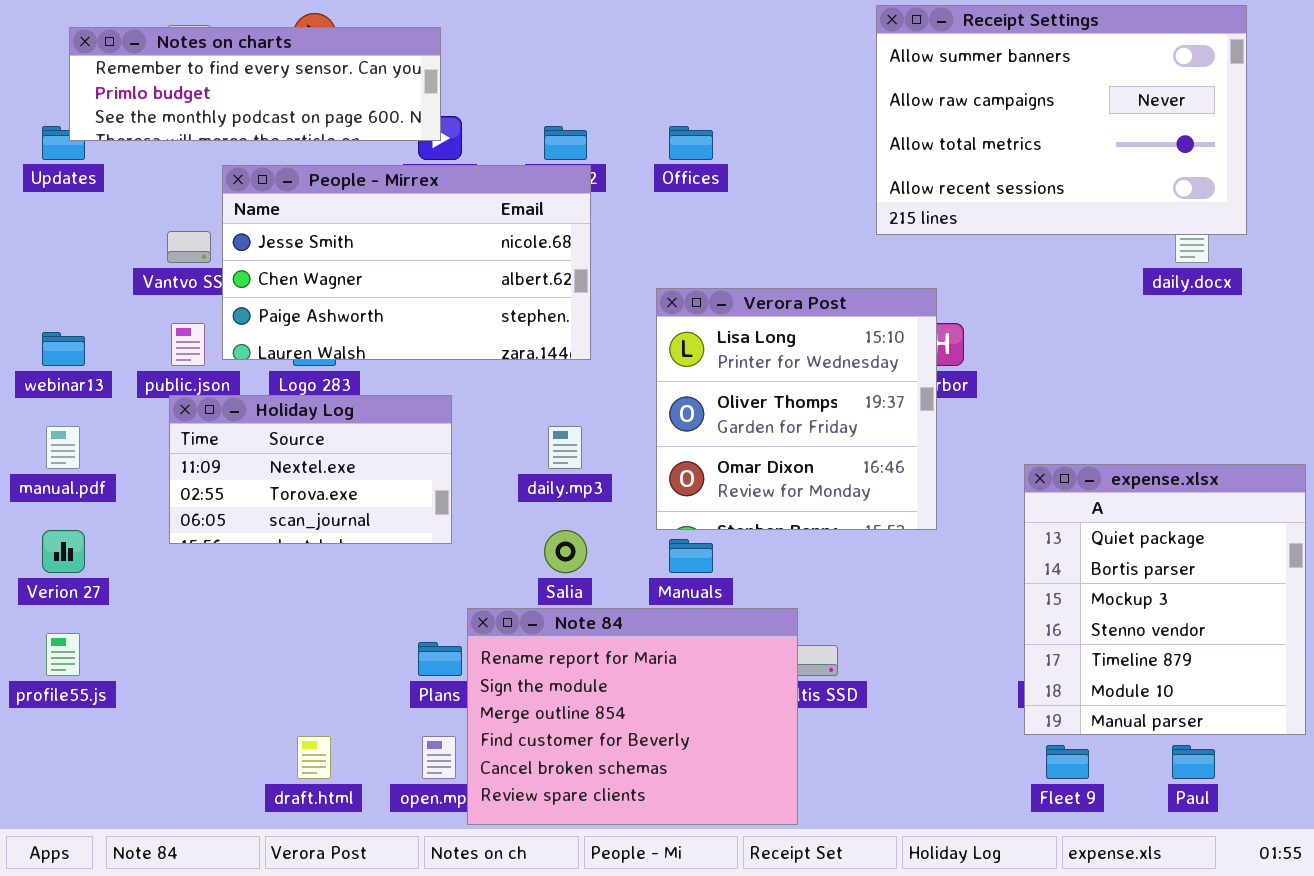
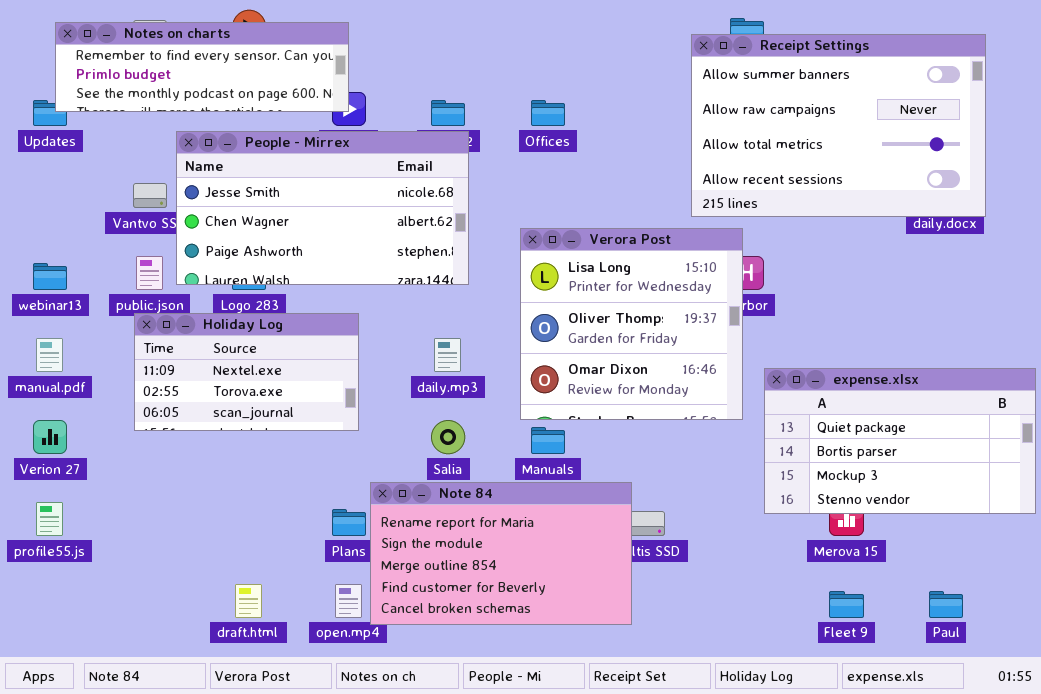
Receipt Settings: [876,5,1247,235] -> [691,34,986,217], moved
expense.xlsx: [1024,464,1306,735] -> [764,368,1036,514], resized
Note 84: [467,608,798,825] -> [370,482,632,625], resized

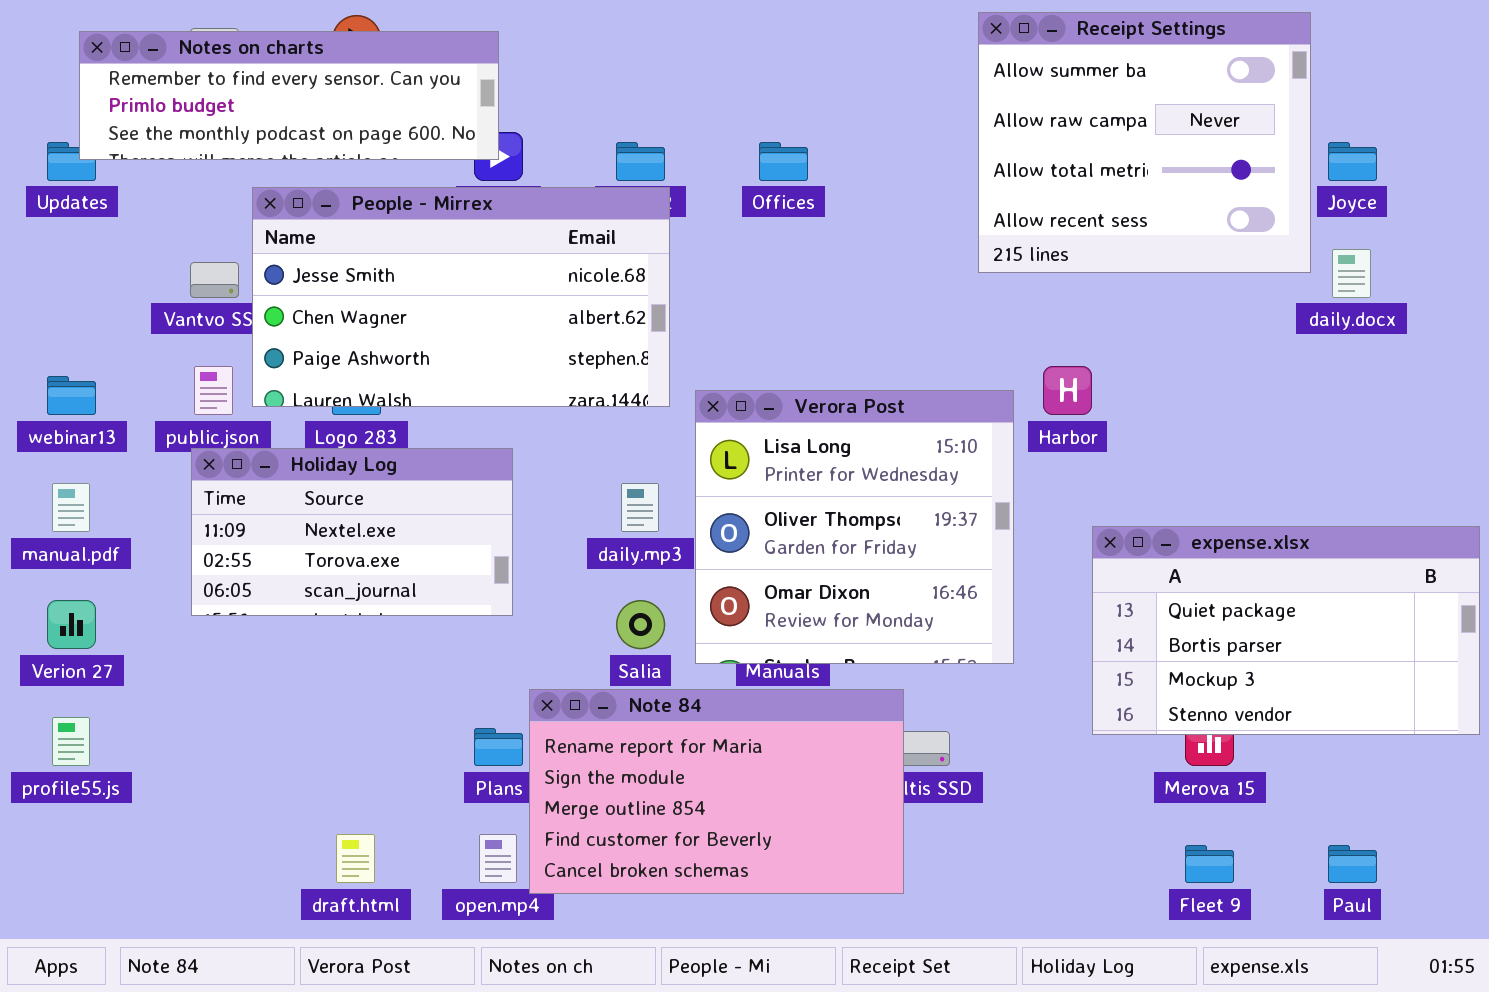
Receipt Settings: [691,34,986,217] -> [978,12,1311,273], moved, resized
Verora Post: [520,228,743,420] -> [695,390,1014,664], moved

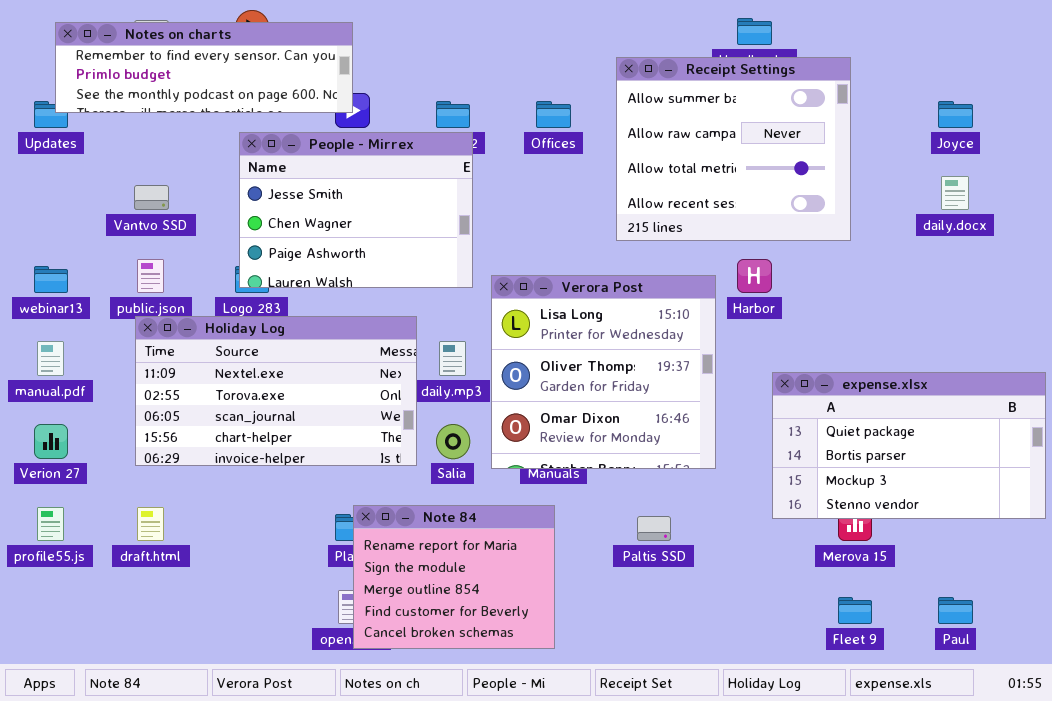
Receipt Settings: [978,12,1311,273] -> [616,57,851,241], moved
People - Mirrex: [252,187,670,407] -> [239,132,473,288], resized
Holiday Log: [191,448,513,616] -> [135,316,417,466], resized
Note 84: [529,689,904,894] -> [353,505,555,649], moved, resized
draft.html: [336,834,375,883] -> [137,507,164,541], moved

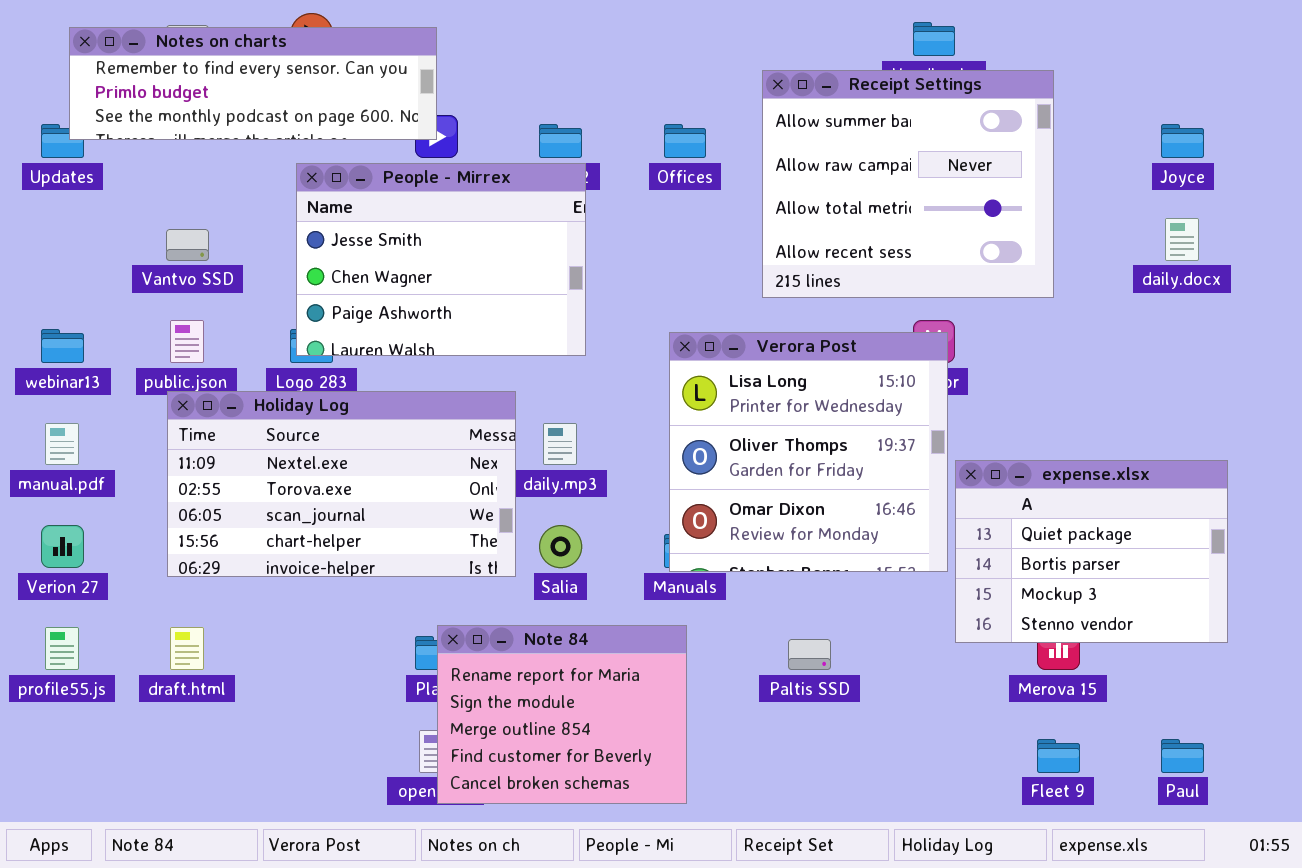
Verora Post: [491,275,716,469] -> [669,332,948,572], moved
expense.xlsx: [772,372,1046,519] -> [955,460,1228,643], resized

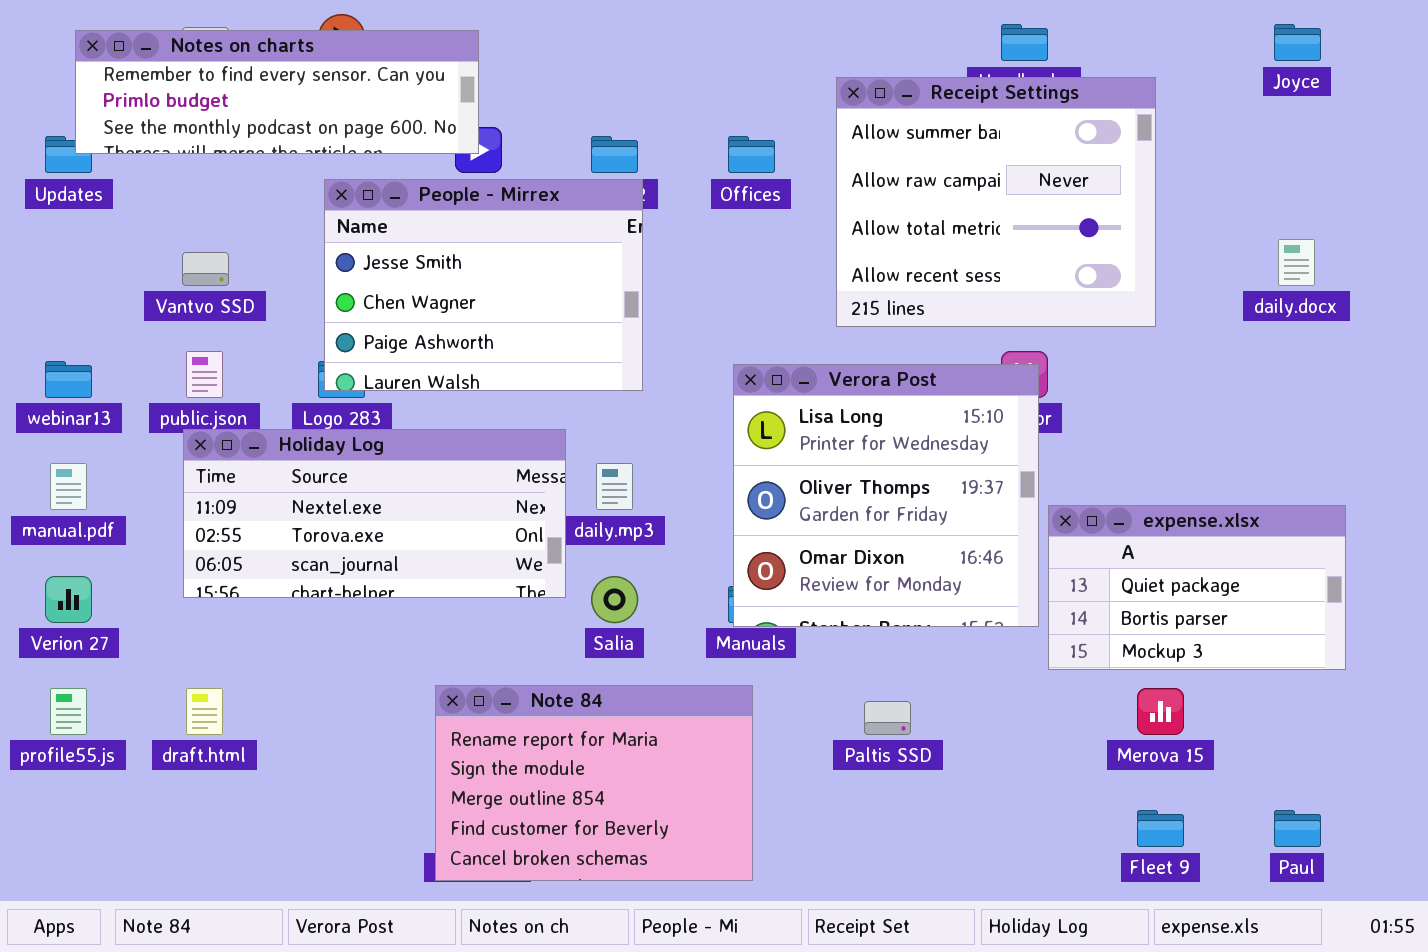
Joyce: [1161,124,1204,158] -> [1274,24,1321,61], moved
Holiday Log: [167,391,516,577] -> [183,429,566,598], resized
expense.xlsx: [955,460,1228,643] -> [1048,505,1346,670], resized
Note 84: [437,625,687,804] -> [435,685,753,881], resized

